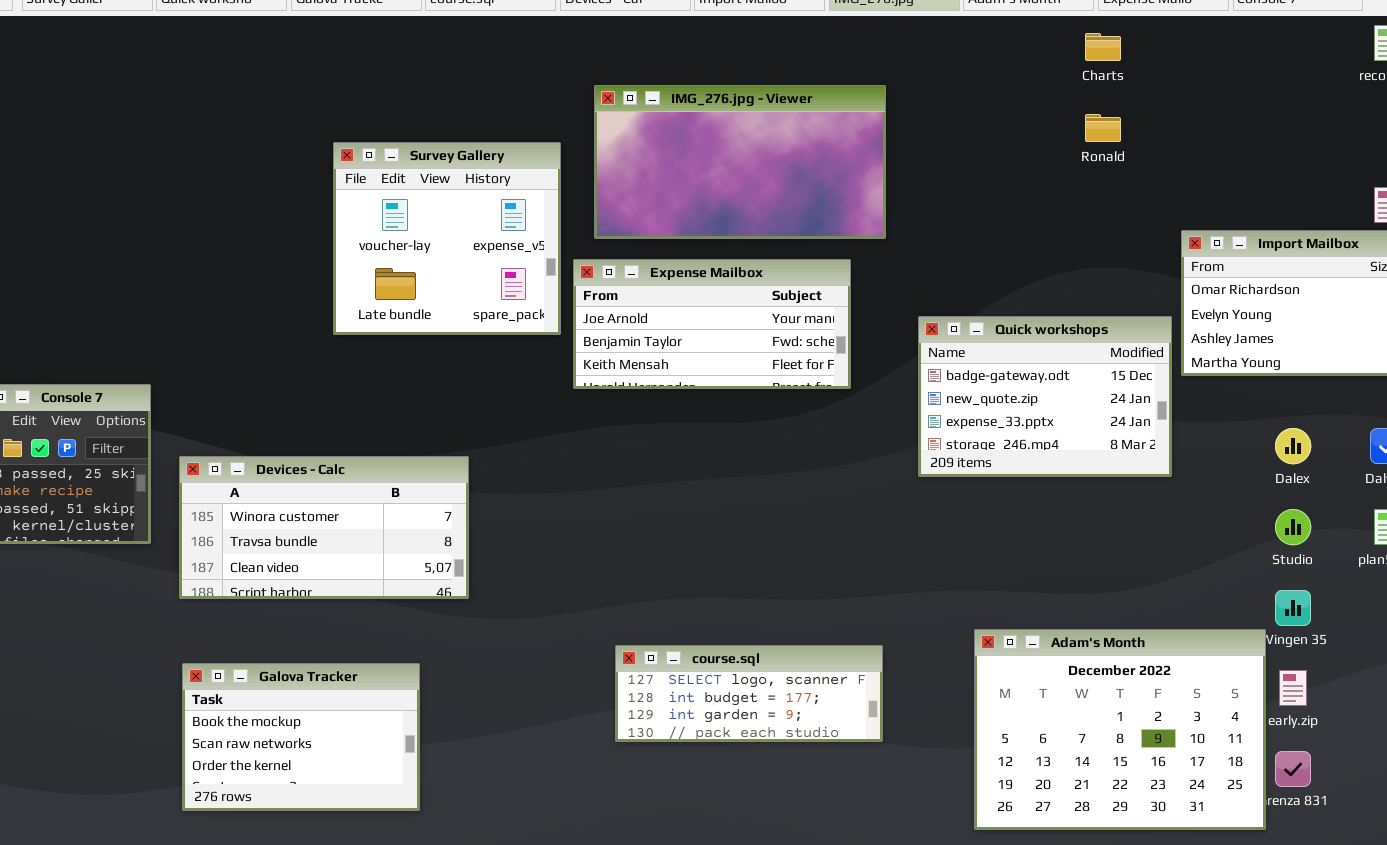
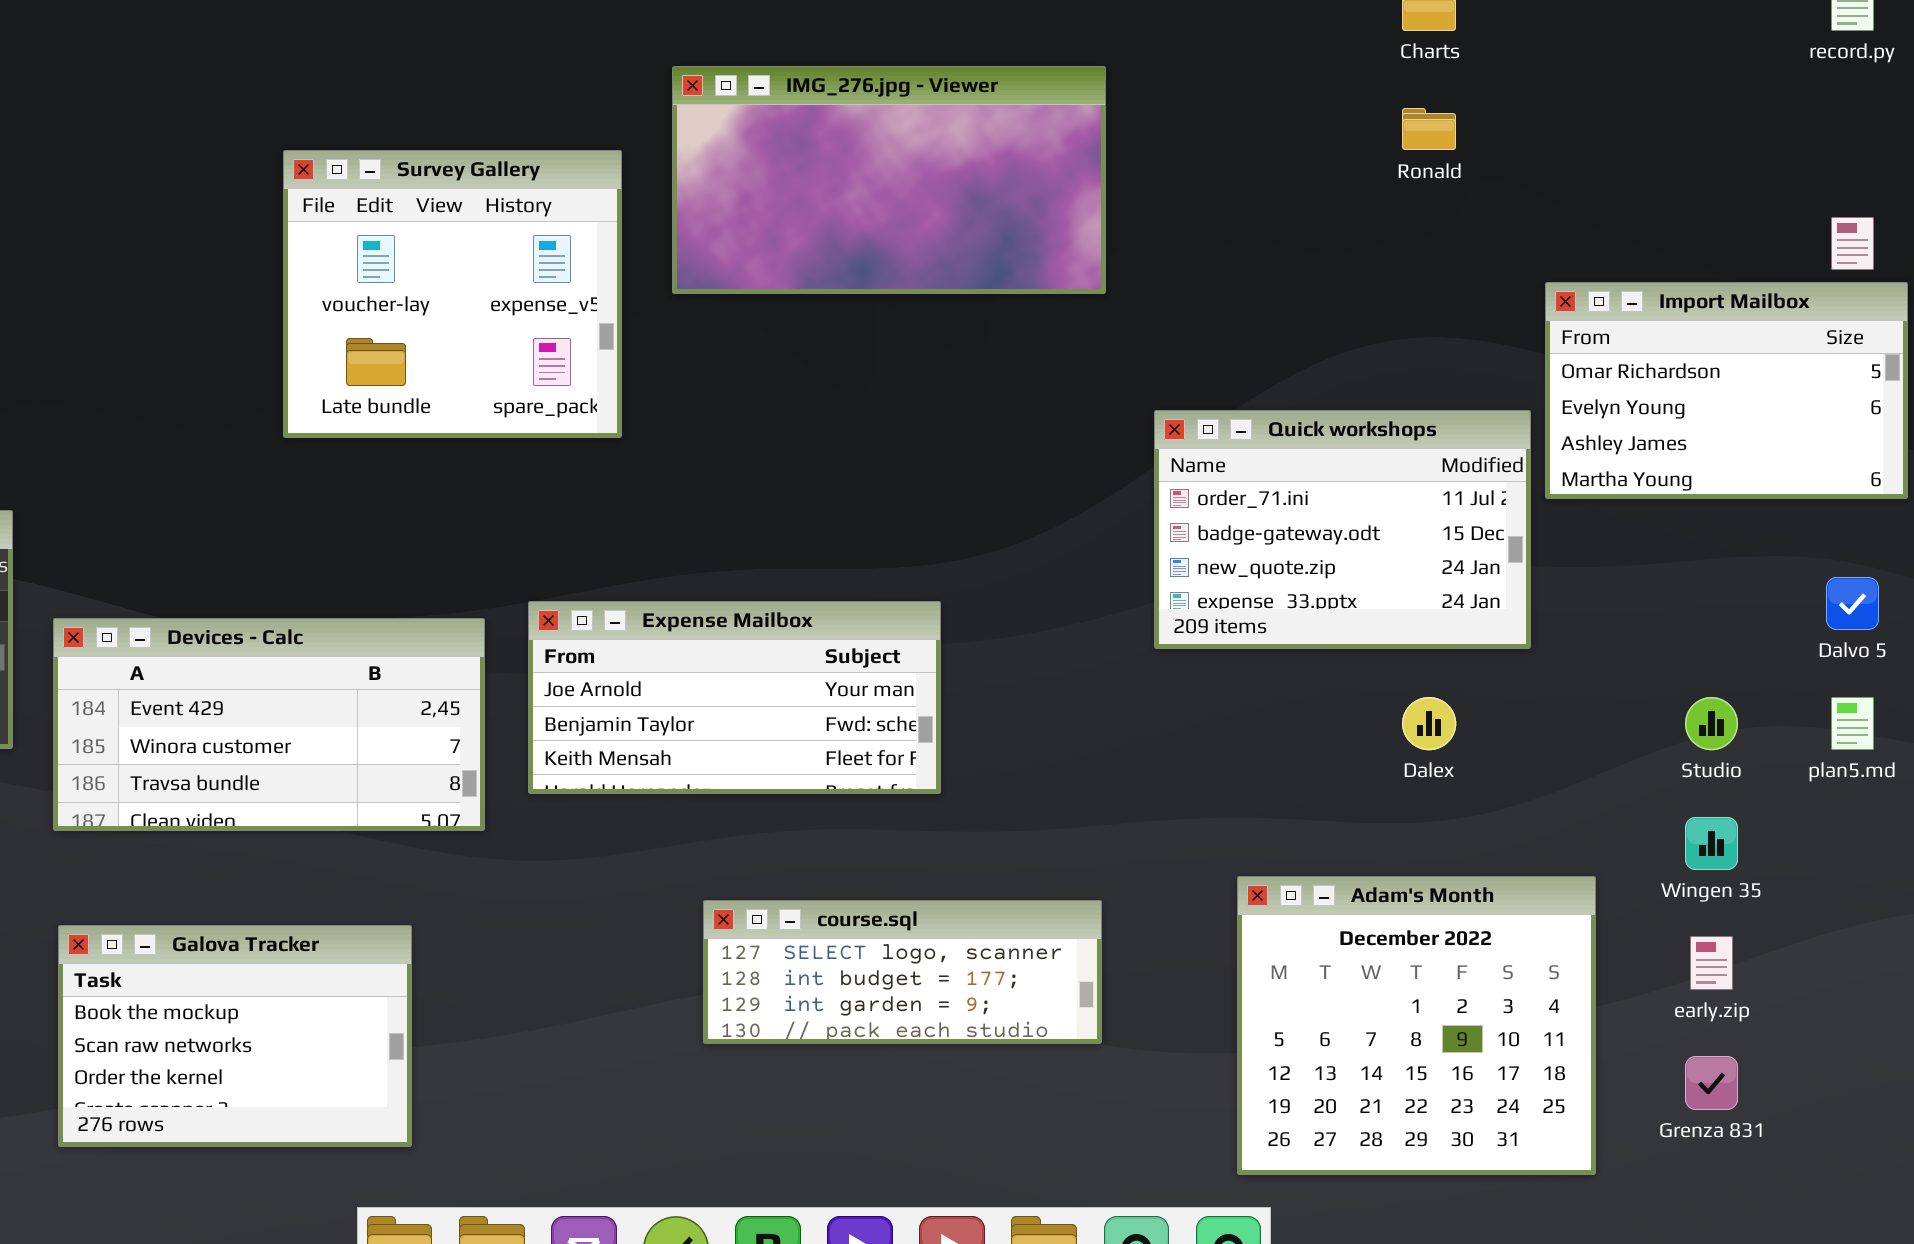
Expense Mailbox: [573,259,851,389] -> [528,601,941,794], moved
Quick workshops: [918,316,1172,477] -> [1154,410,1531,649], scrolled up 1 row
Dalex: [1275,428,1311,464] -> [1402,697,1456,750], moved
Devices - Calc: [179,456,469,599] -> [53,618,485,831], scrolled up 1 row
Adam's Month: [974,629,1266,830] -> [1237,876,1596,1175], resized

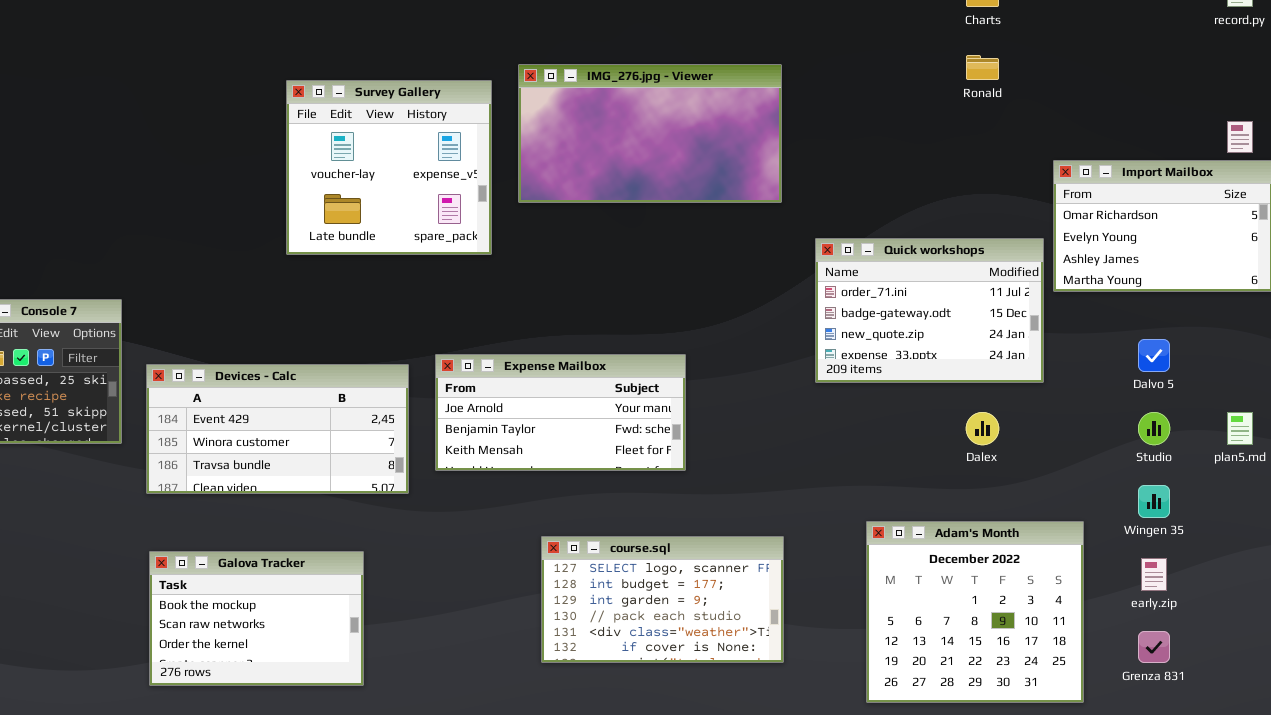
IMG_276.jpg - Viewer: [672,66,1106,294] -> [518,64,782,203], moved
Dalvo 5: [1826,577,1879,630] -> [1138,339,1170,372], moved
course.sql: [703,900,1102,1044] -> [541,536,784,663], resized

